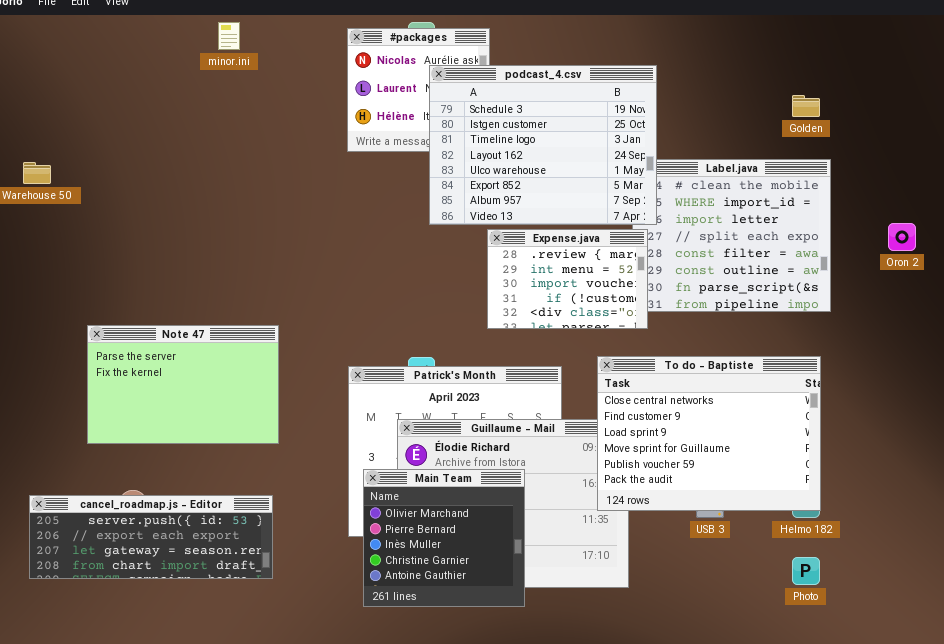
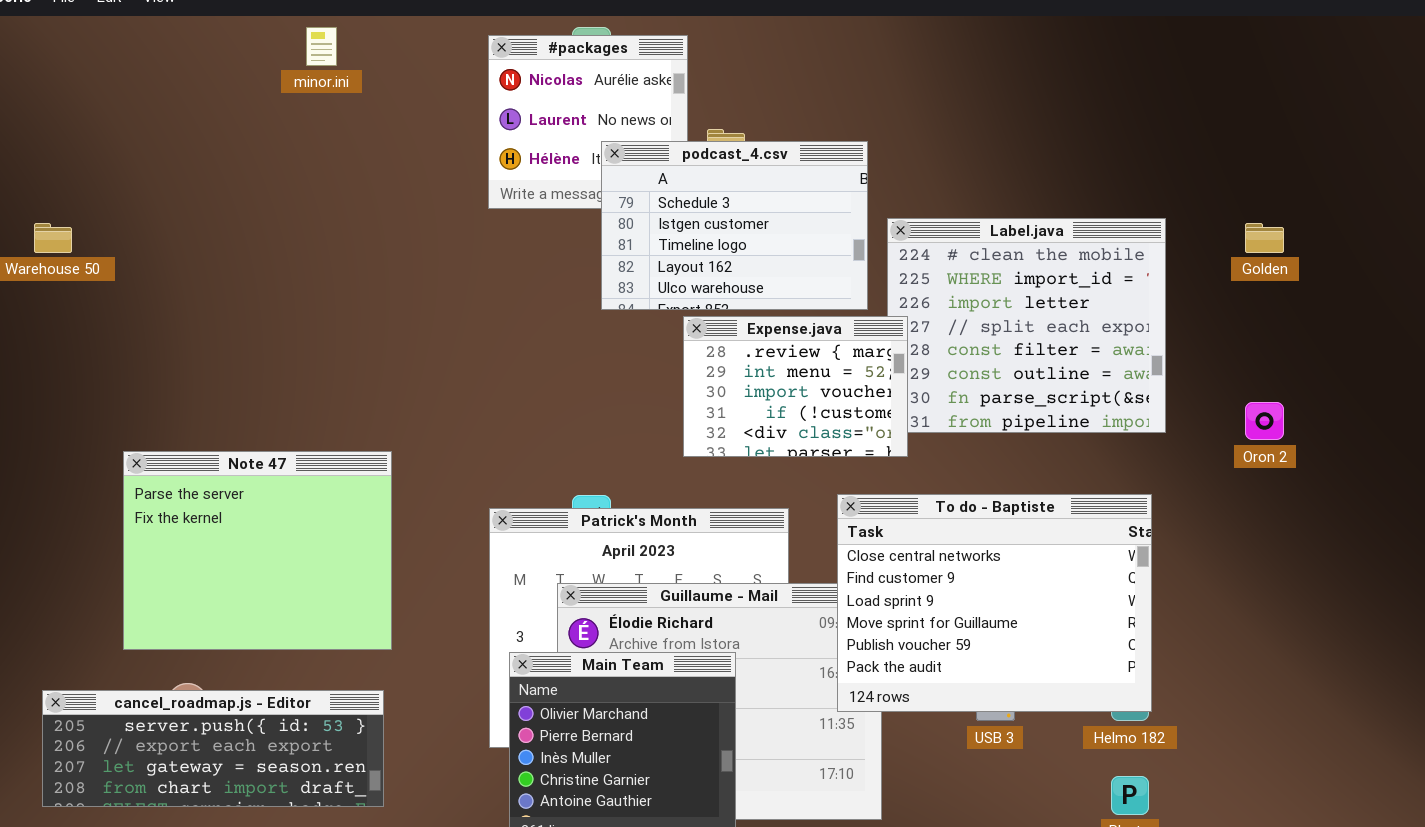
podcast_4.csv: [429,65,657,225] -> [601,141,868,310], resized
Golden: [792,95,820,117] -> [1245,223,1284,253], moved
Oron 2: [888,223,916,251] -> [1245,402,1284,440], moved
Note 47: [87,325,279,444] -> [123,451,392,650], resized

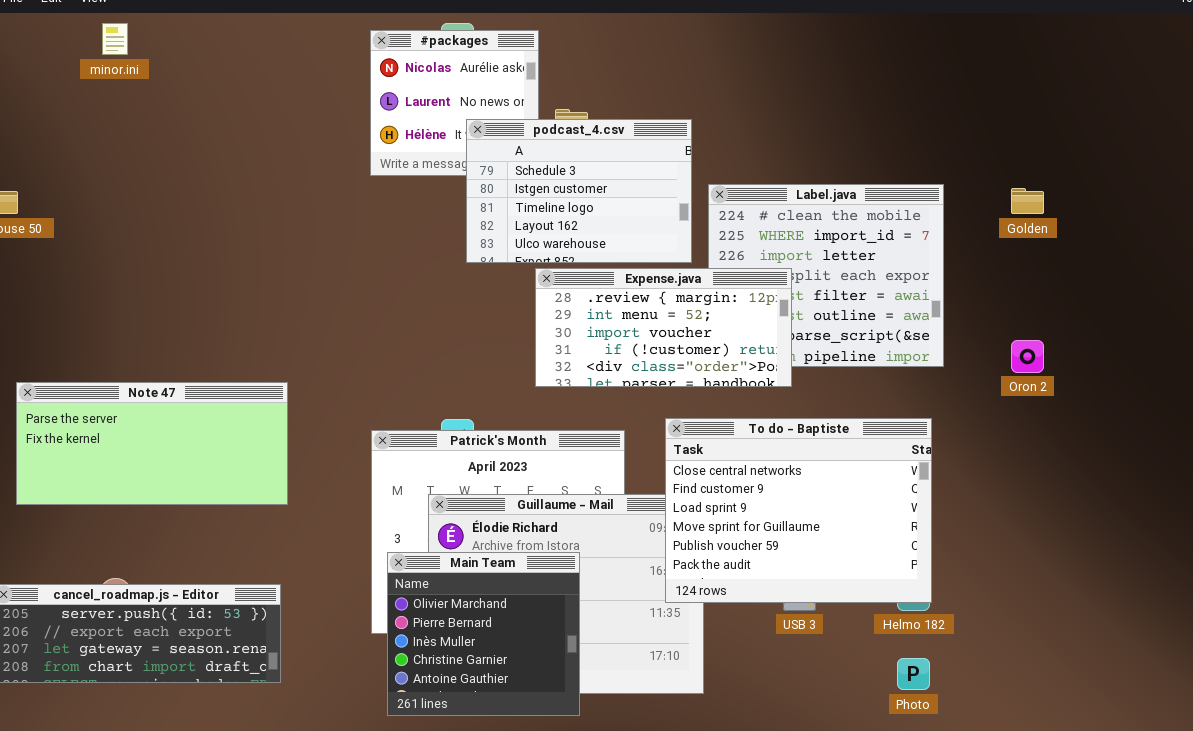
minor.ini: [306,27,337,66] -> [102,23,128,55], moved
Expense.java: [683,316,908,457] -> [535,268,792,387], resized
Note 47: [123,451,392,650] -> [16,382,288,505], resized

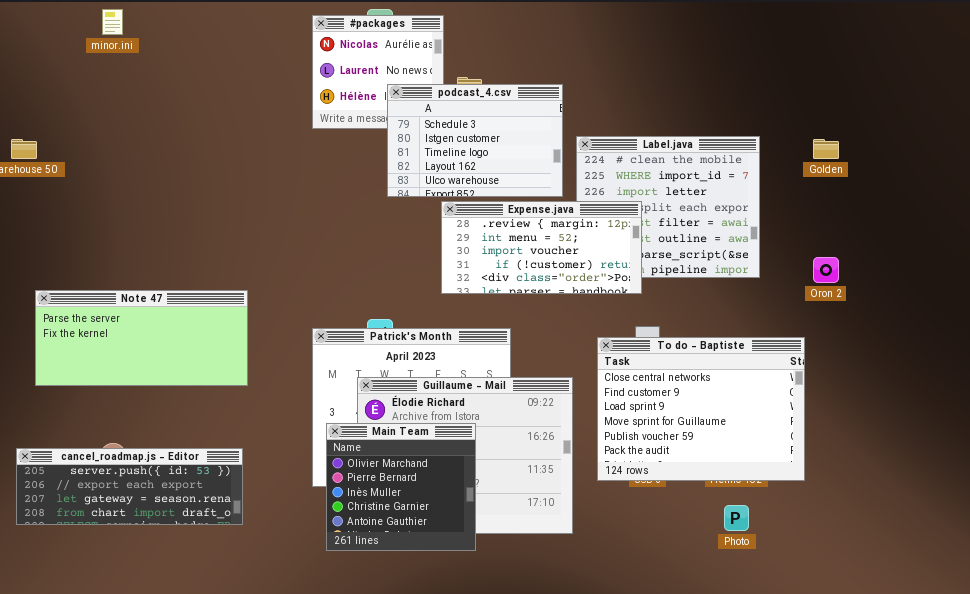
To do - Baptiste: [665,418,932,603] -> [597,337,805,481], moved

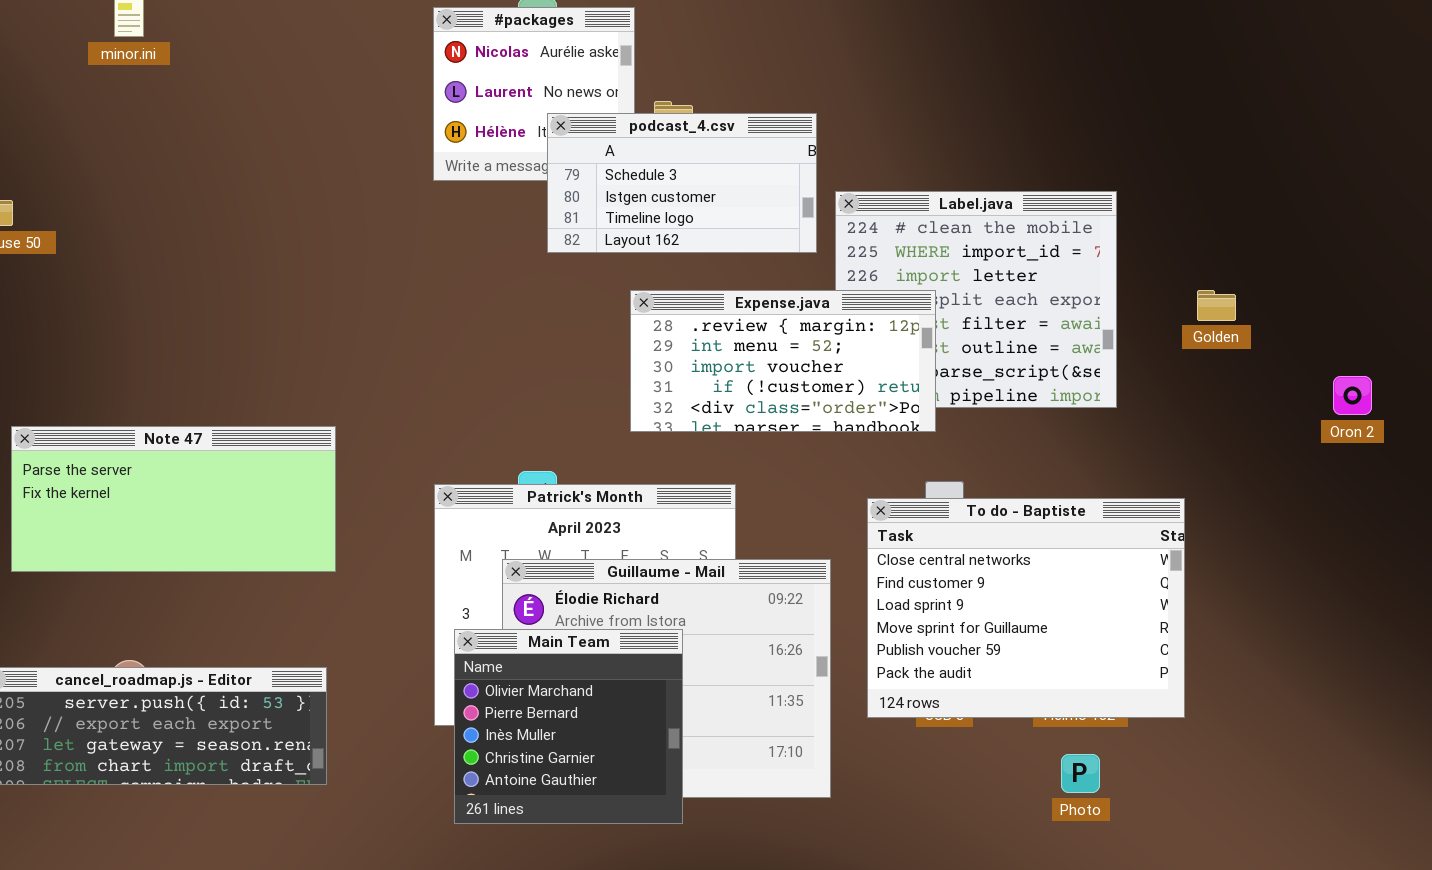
podcast_4.csv: [387,84,563,197] -> [547,113,817,253], resized
Golden: [813,139,839,159] -> [1197,290,1236,321], moved
Oron 2: [813,257,839,283] -> [1333,376,1372,415], moved

